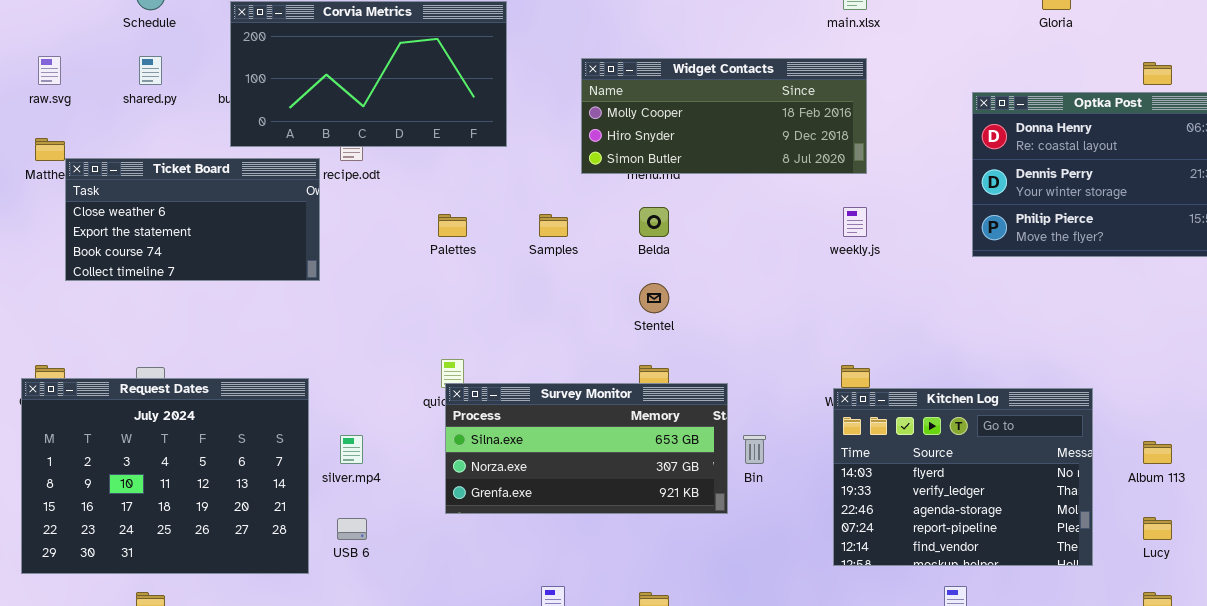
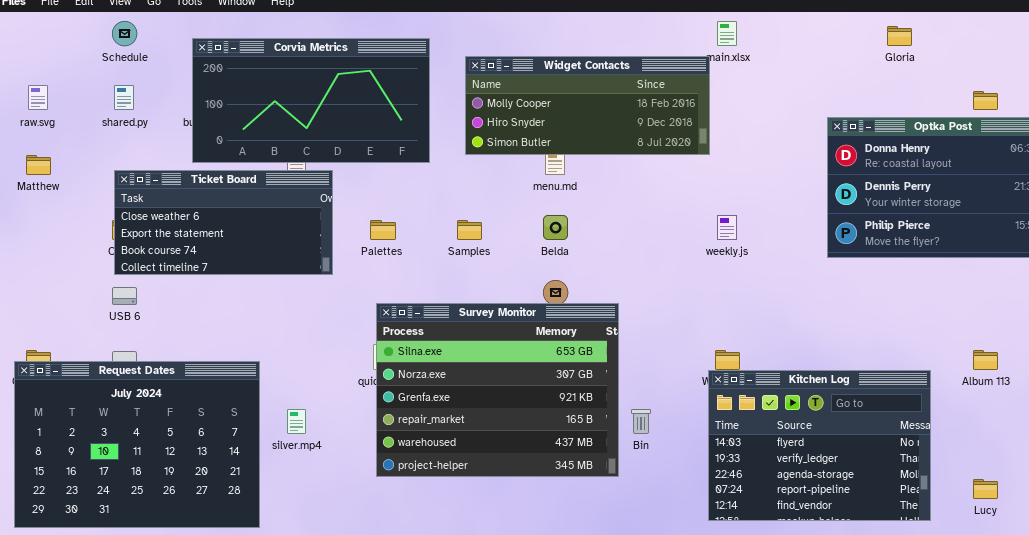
Widget Contacts: [581,58,867,174] -> [465,56,710,155], moved
Ticket Board: [65,158,320,281] -> [114,170,333,275], moved
Survey Monitor: [445,383,728,514] -> [376,303,619,477], resized
Album 113: [1143,441,1172,464] -> [973,350,998,370], moved
USB 6: [337,518,367,540] -> [112,287,137,305], moved

